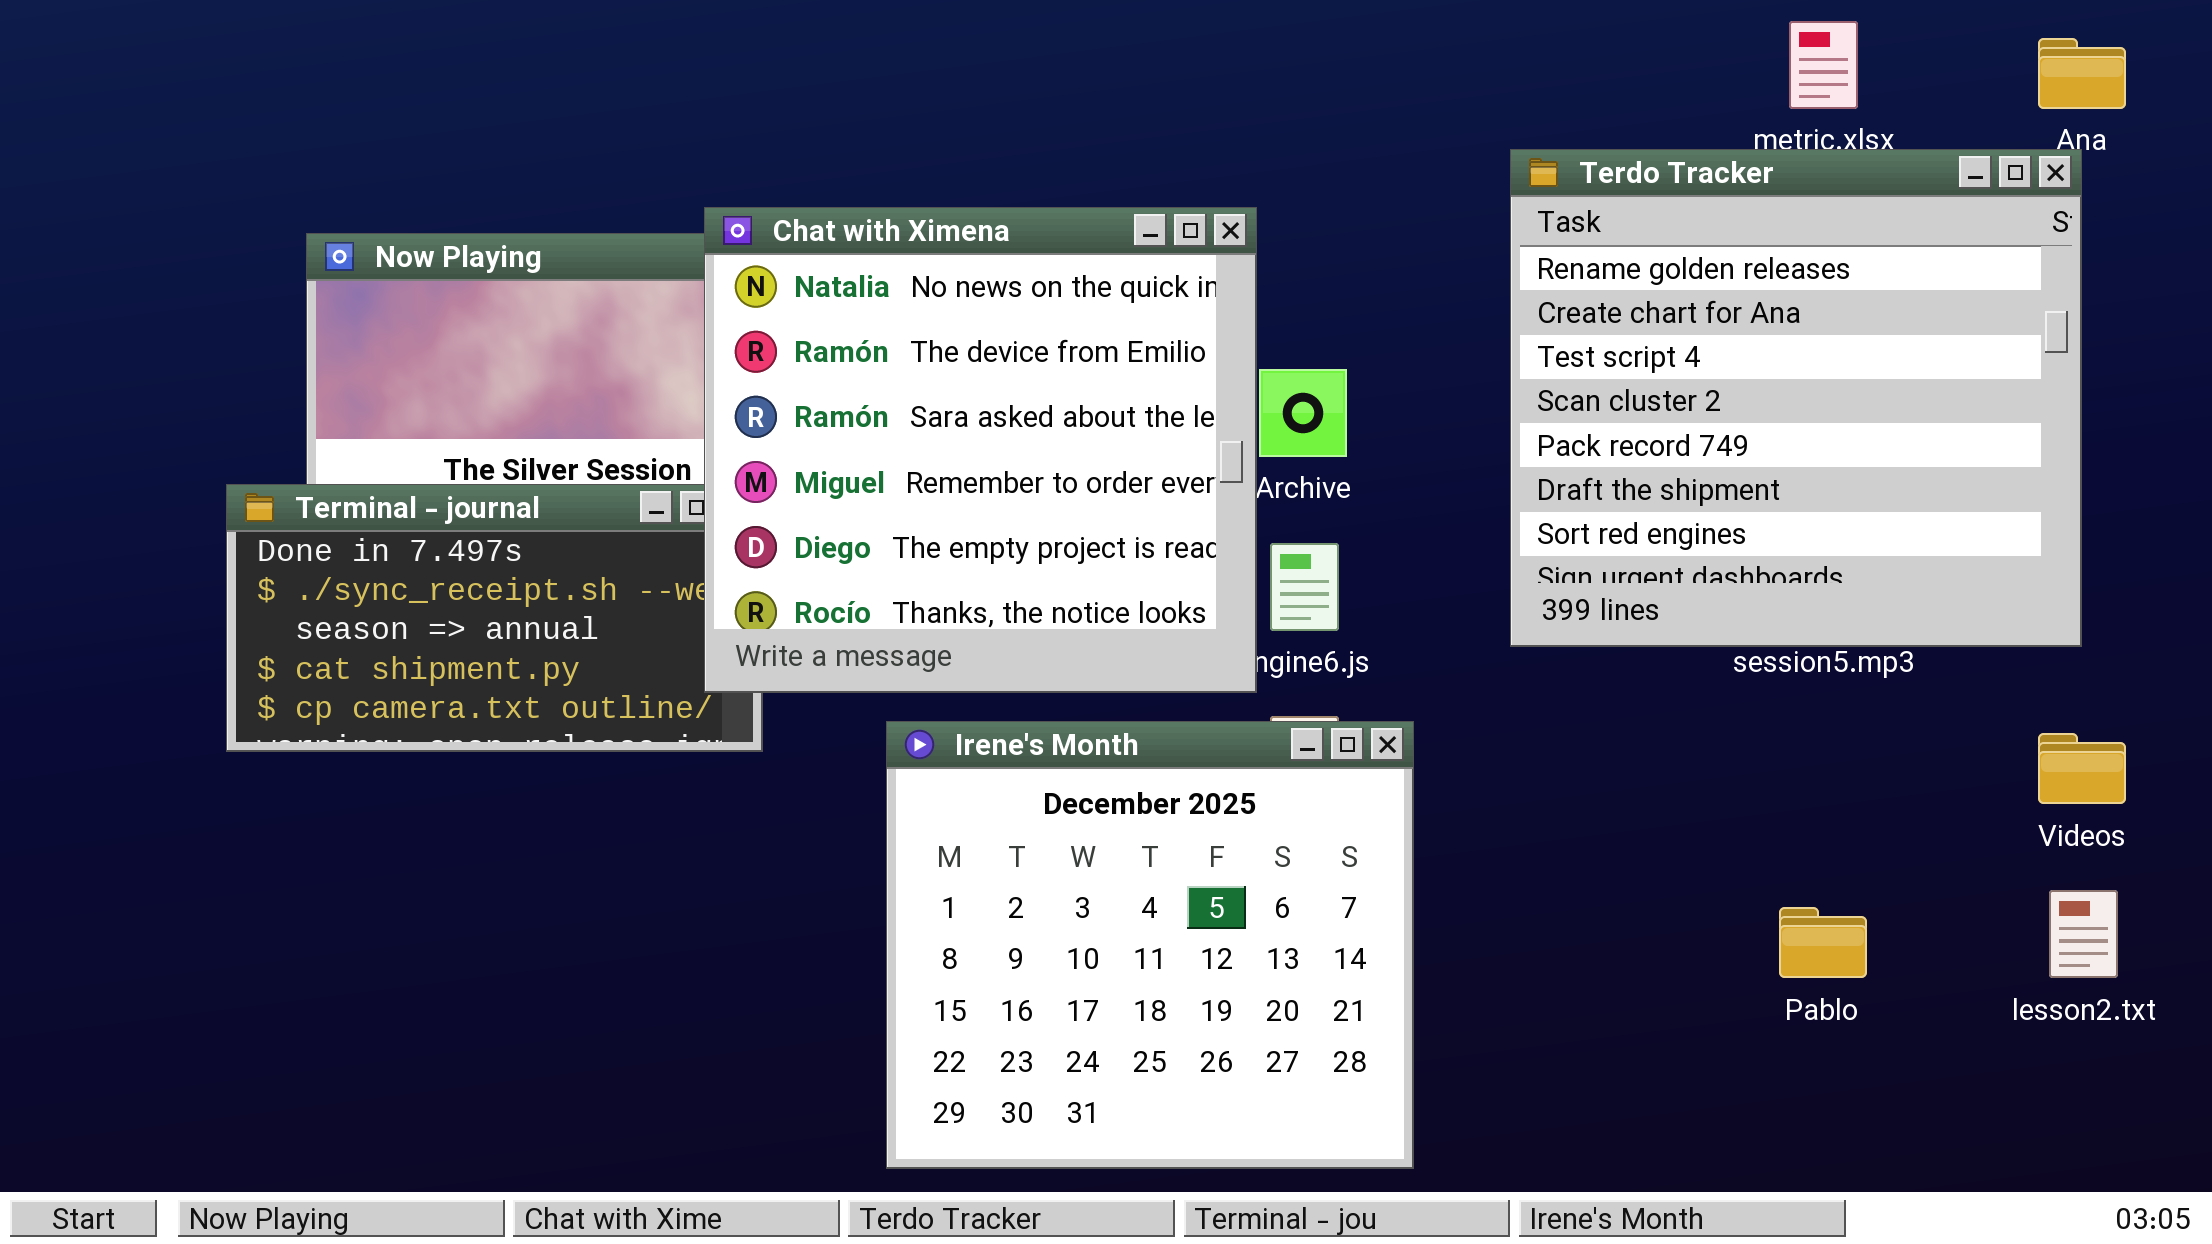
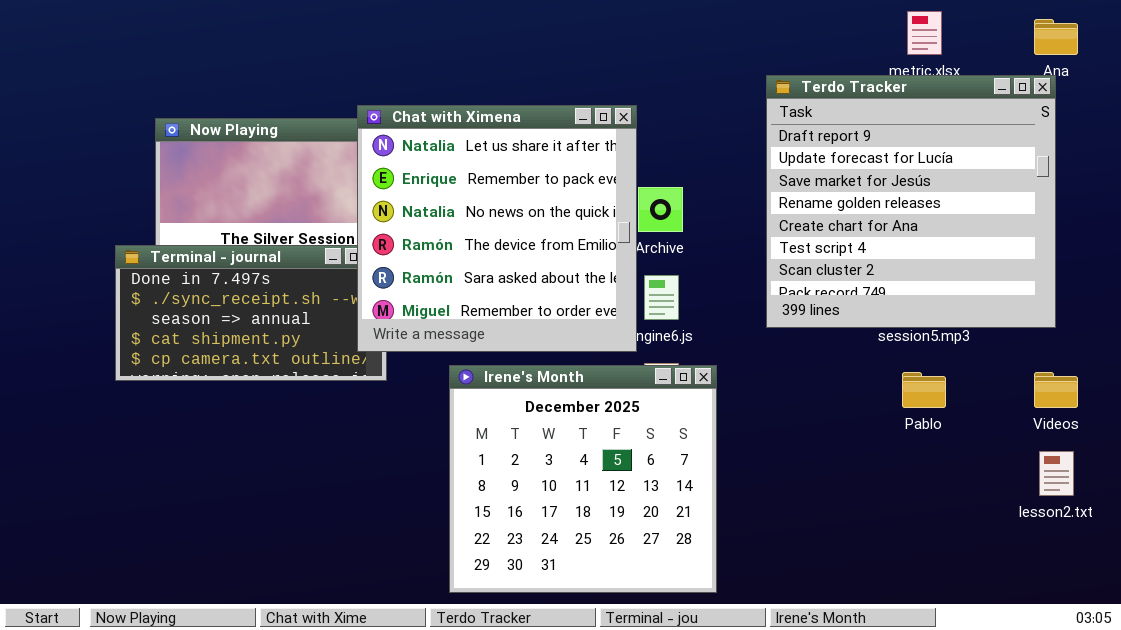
Terdo Tracker: [1510,149,2082,647] -> [766,75,1056,328], scrolled up 3 rows
Chat with Ximena: [704,207,1257,693] -> [357,105,637,352], scrolled up 2 rows
Pablo: [1779,907,1867,978] -> [902,372,946,408], moved

